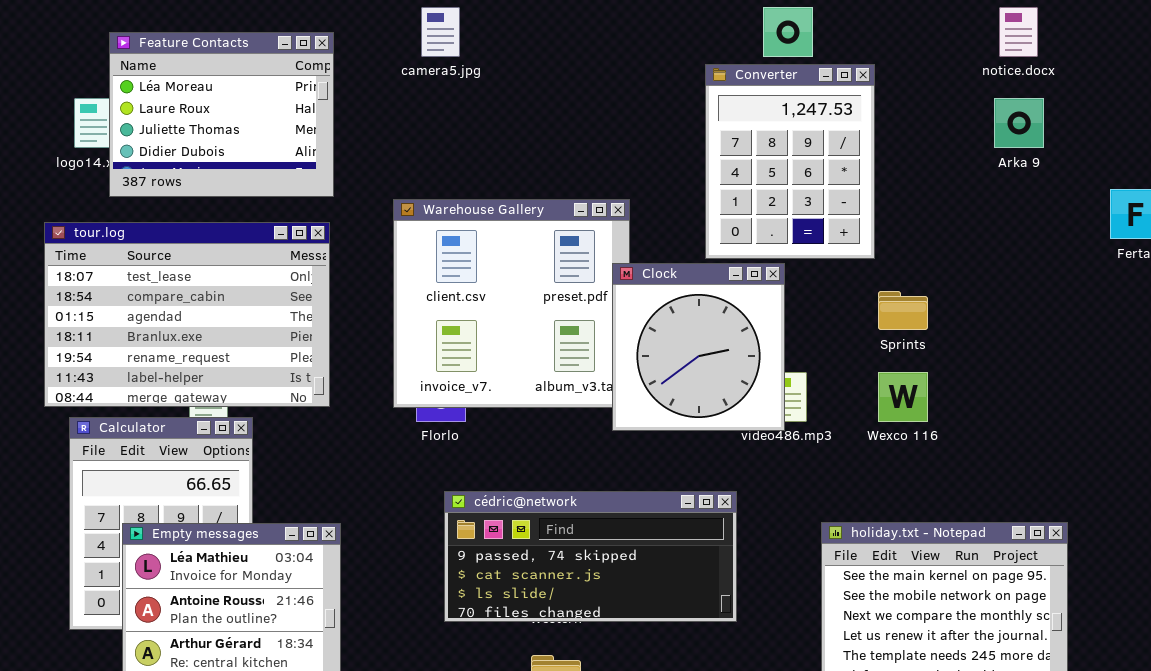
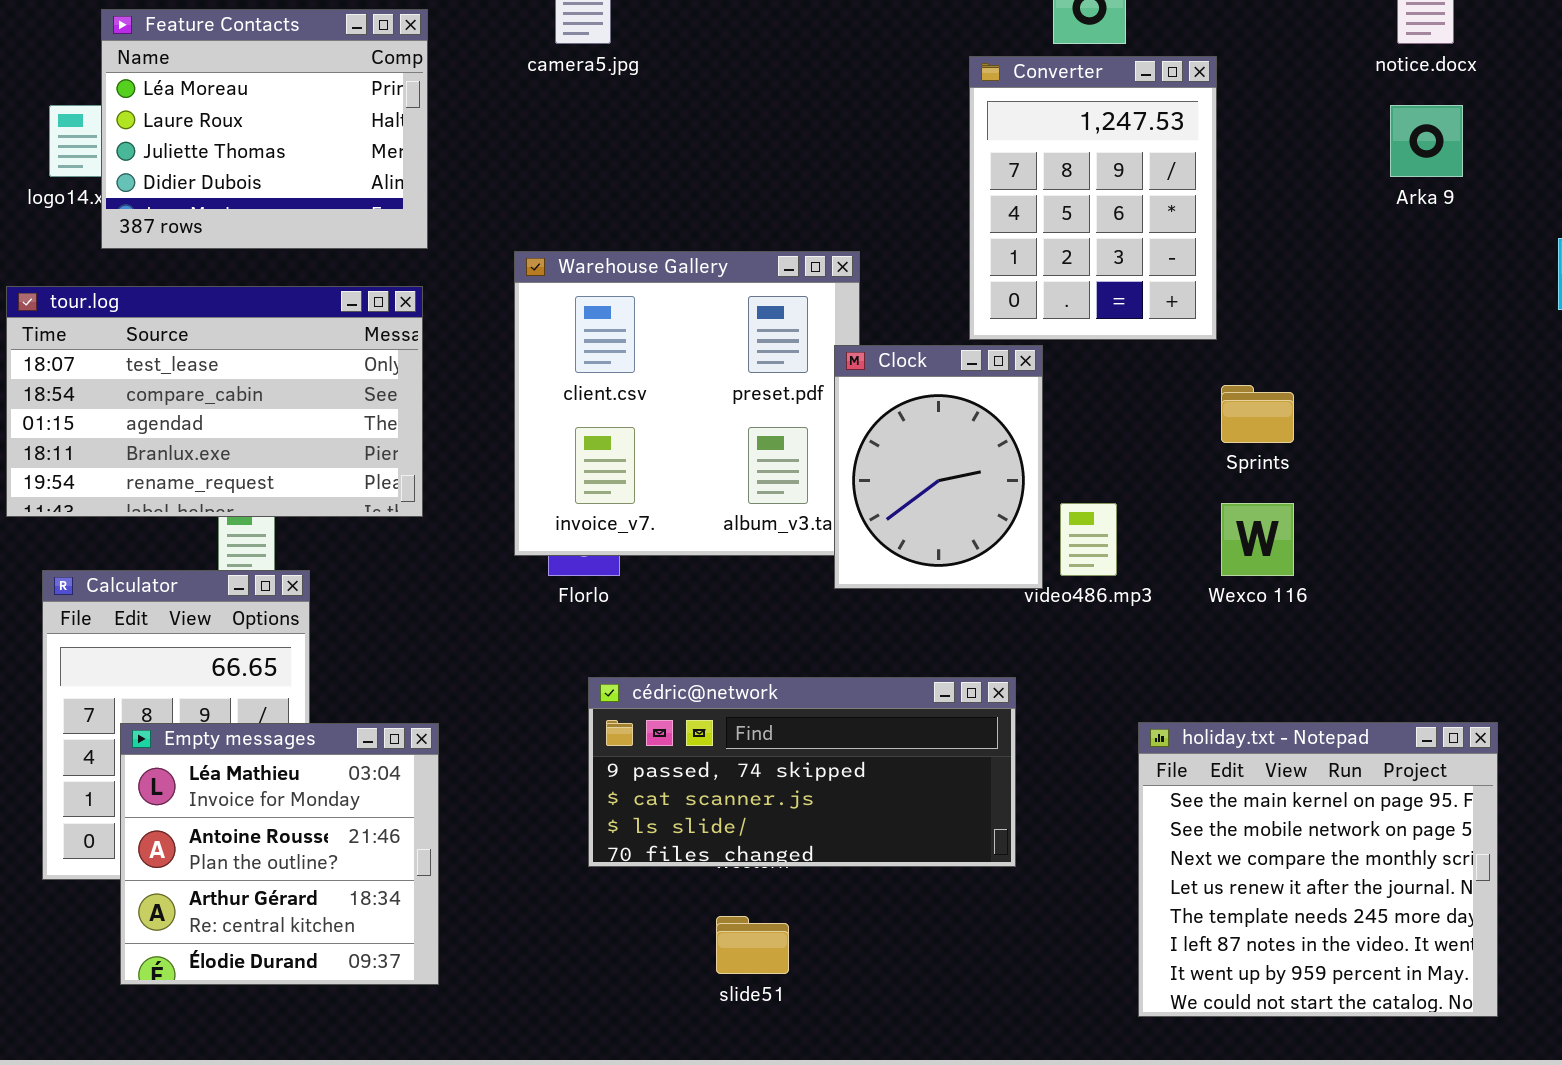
tour.log: [44,222,330,407] -> [6,286,423,517], resized
Clock: [612,263,785,431] -> [834,345,1043,589], resized

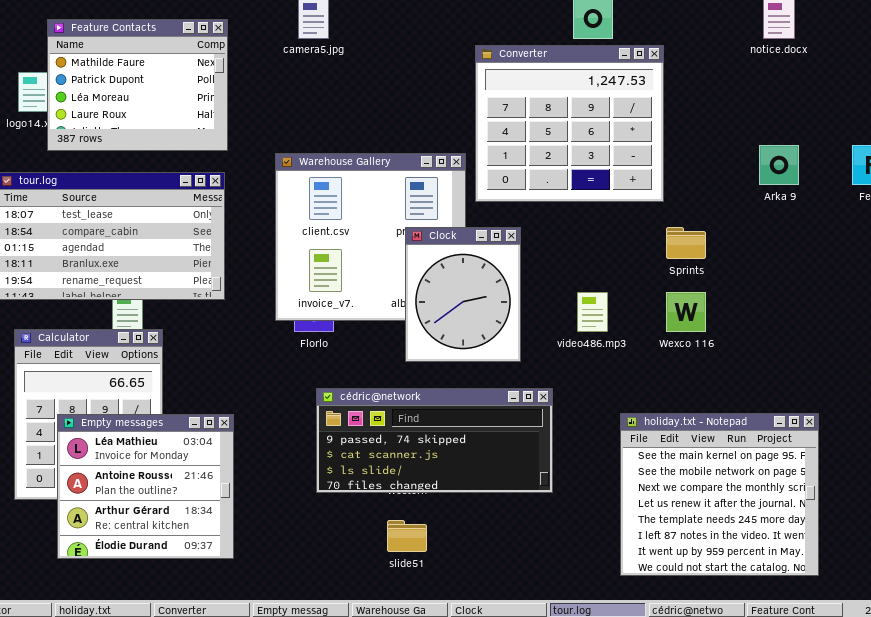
Feature Contacts: [101,9,428,249] -> [47,19,228,151], scrolled up 2 rows
Converter: [969,56,1217,340] -> [475,45,664,202], resized
Arka 9: [1390,105,1463,177] -> [759,145,799,185], moved
Clock: [834,345,1043,589] -> [405,227,521,362], moved

